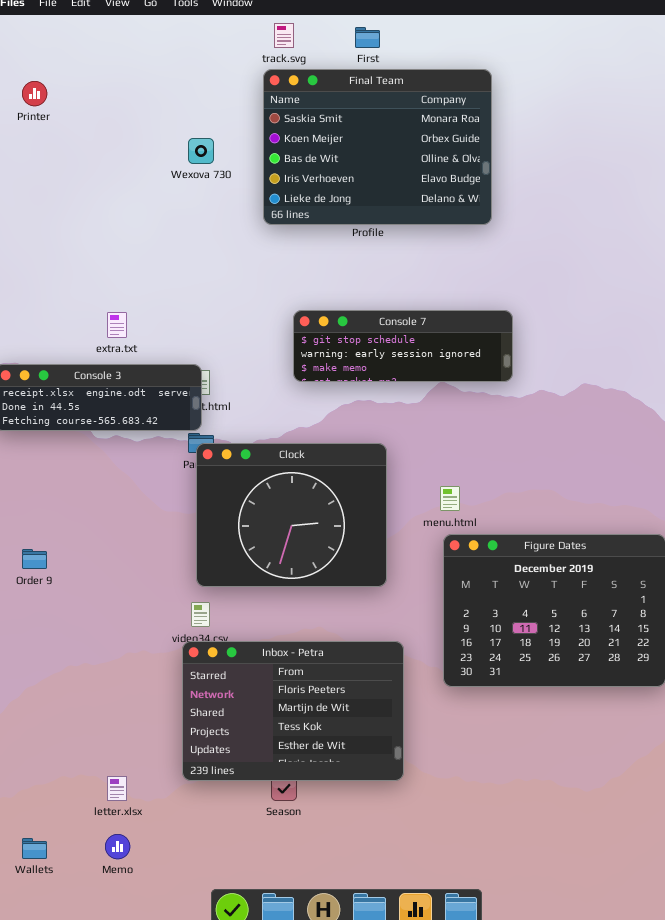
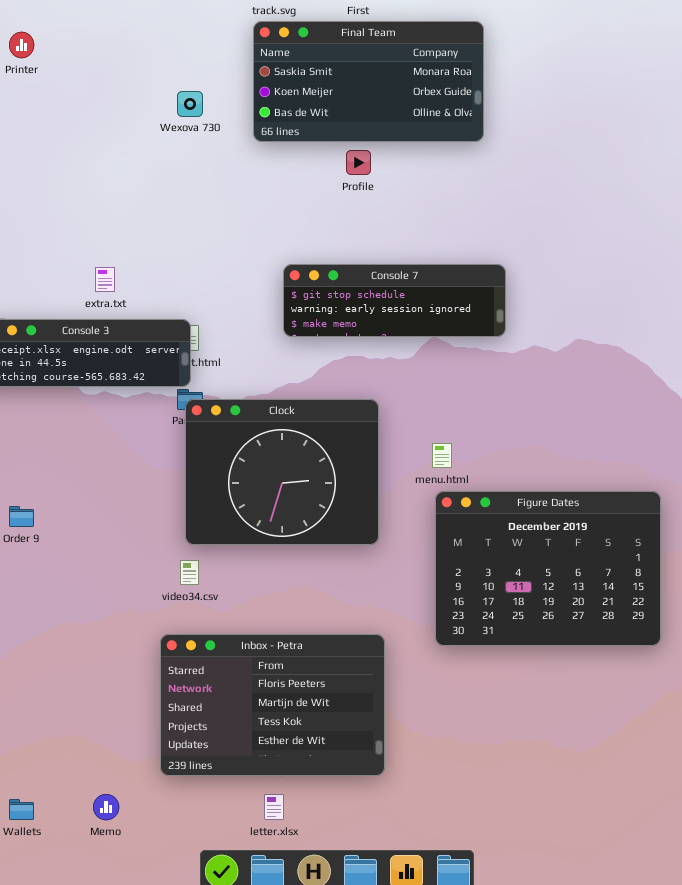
Final Team: [263,69,492,225] -> [253,21,484,142], resized
Inbox - Petra: [182,641,404,781] -> [160,634,385,776], moved
letter.xlsx: [107,776,127,801] -> [264,794,284,820], moved

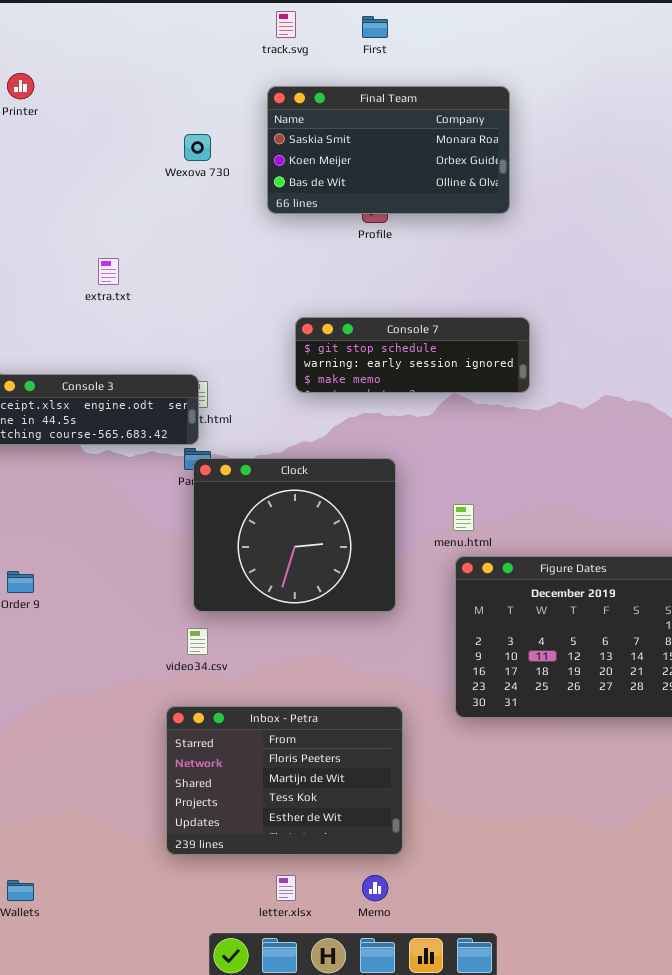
Final Team: [253,21,484,142] -> [267,86,510,214], moved
extra.txt: [95,267,115,292] -> [98,258,119,285], moved
Memo: [93,794,119,820] -> [362,875,388,901], moved

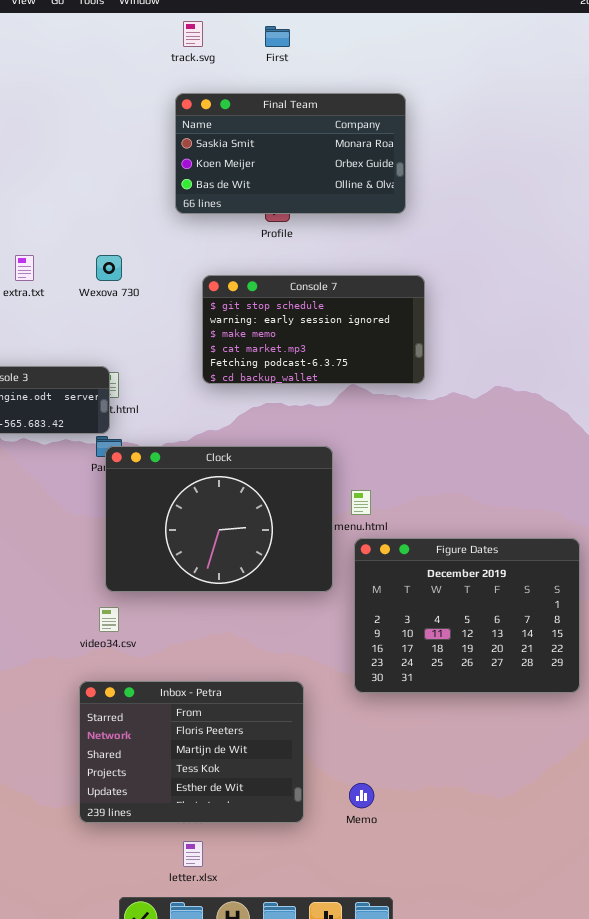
Wexova 730: [184,134,211,161] -> [96,255,122,281], moved
Console 7: [295,317,530,393] -> [202,275,425,384], resized
Clock: [193,458,396,612] -> [105,446,333,592], resized
Memo: [362,875,388,901] -> [349,783,374,808], moved

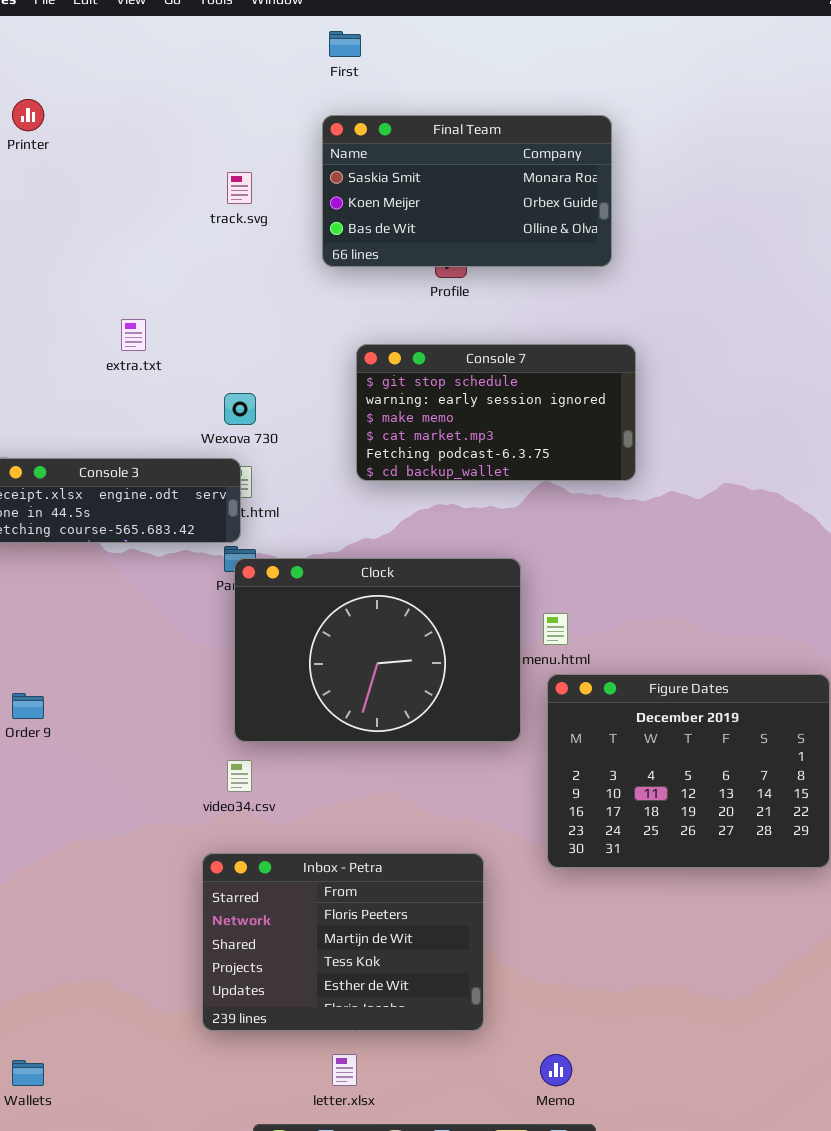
track.svg: [183,21,203,47] -> [227,172,252,204], moved
First: [265,26,290,47] -> [329,31,361,57], moved
Wexova 730: [96,255,122,281] -> [224,393,256,425], moved
Memo: [349,783,374,808] -> [540,1054,572,1086], moved

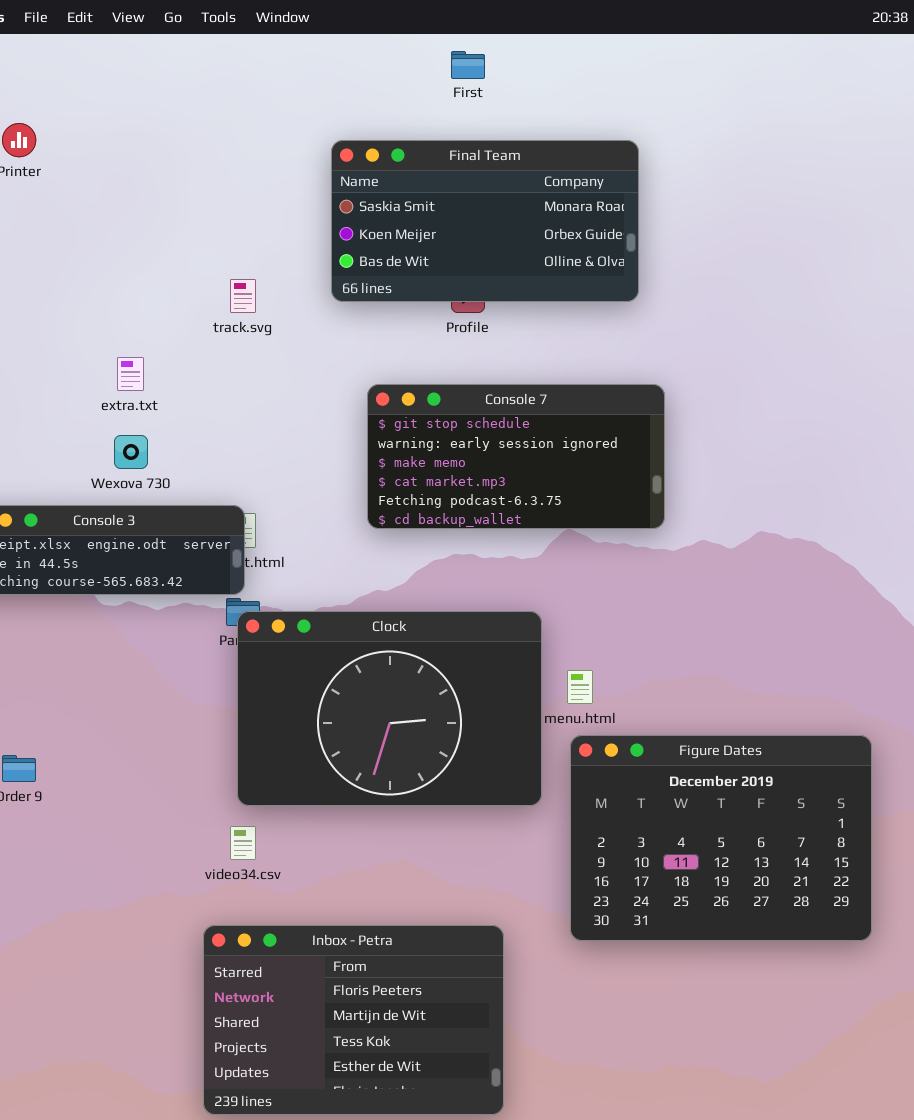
First: [329,31,361,57] -> [451,51,485,79], moved
track.svg: [227,172,252,204] -> [230,279,256,313], moved
Wexova 730: [224,393,256,425] -> [114,435,148,469], moved

